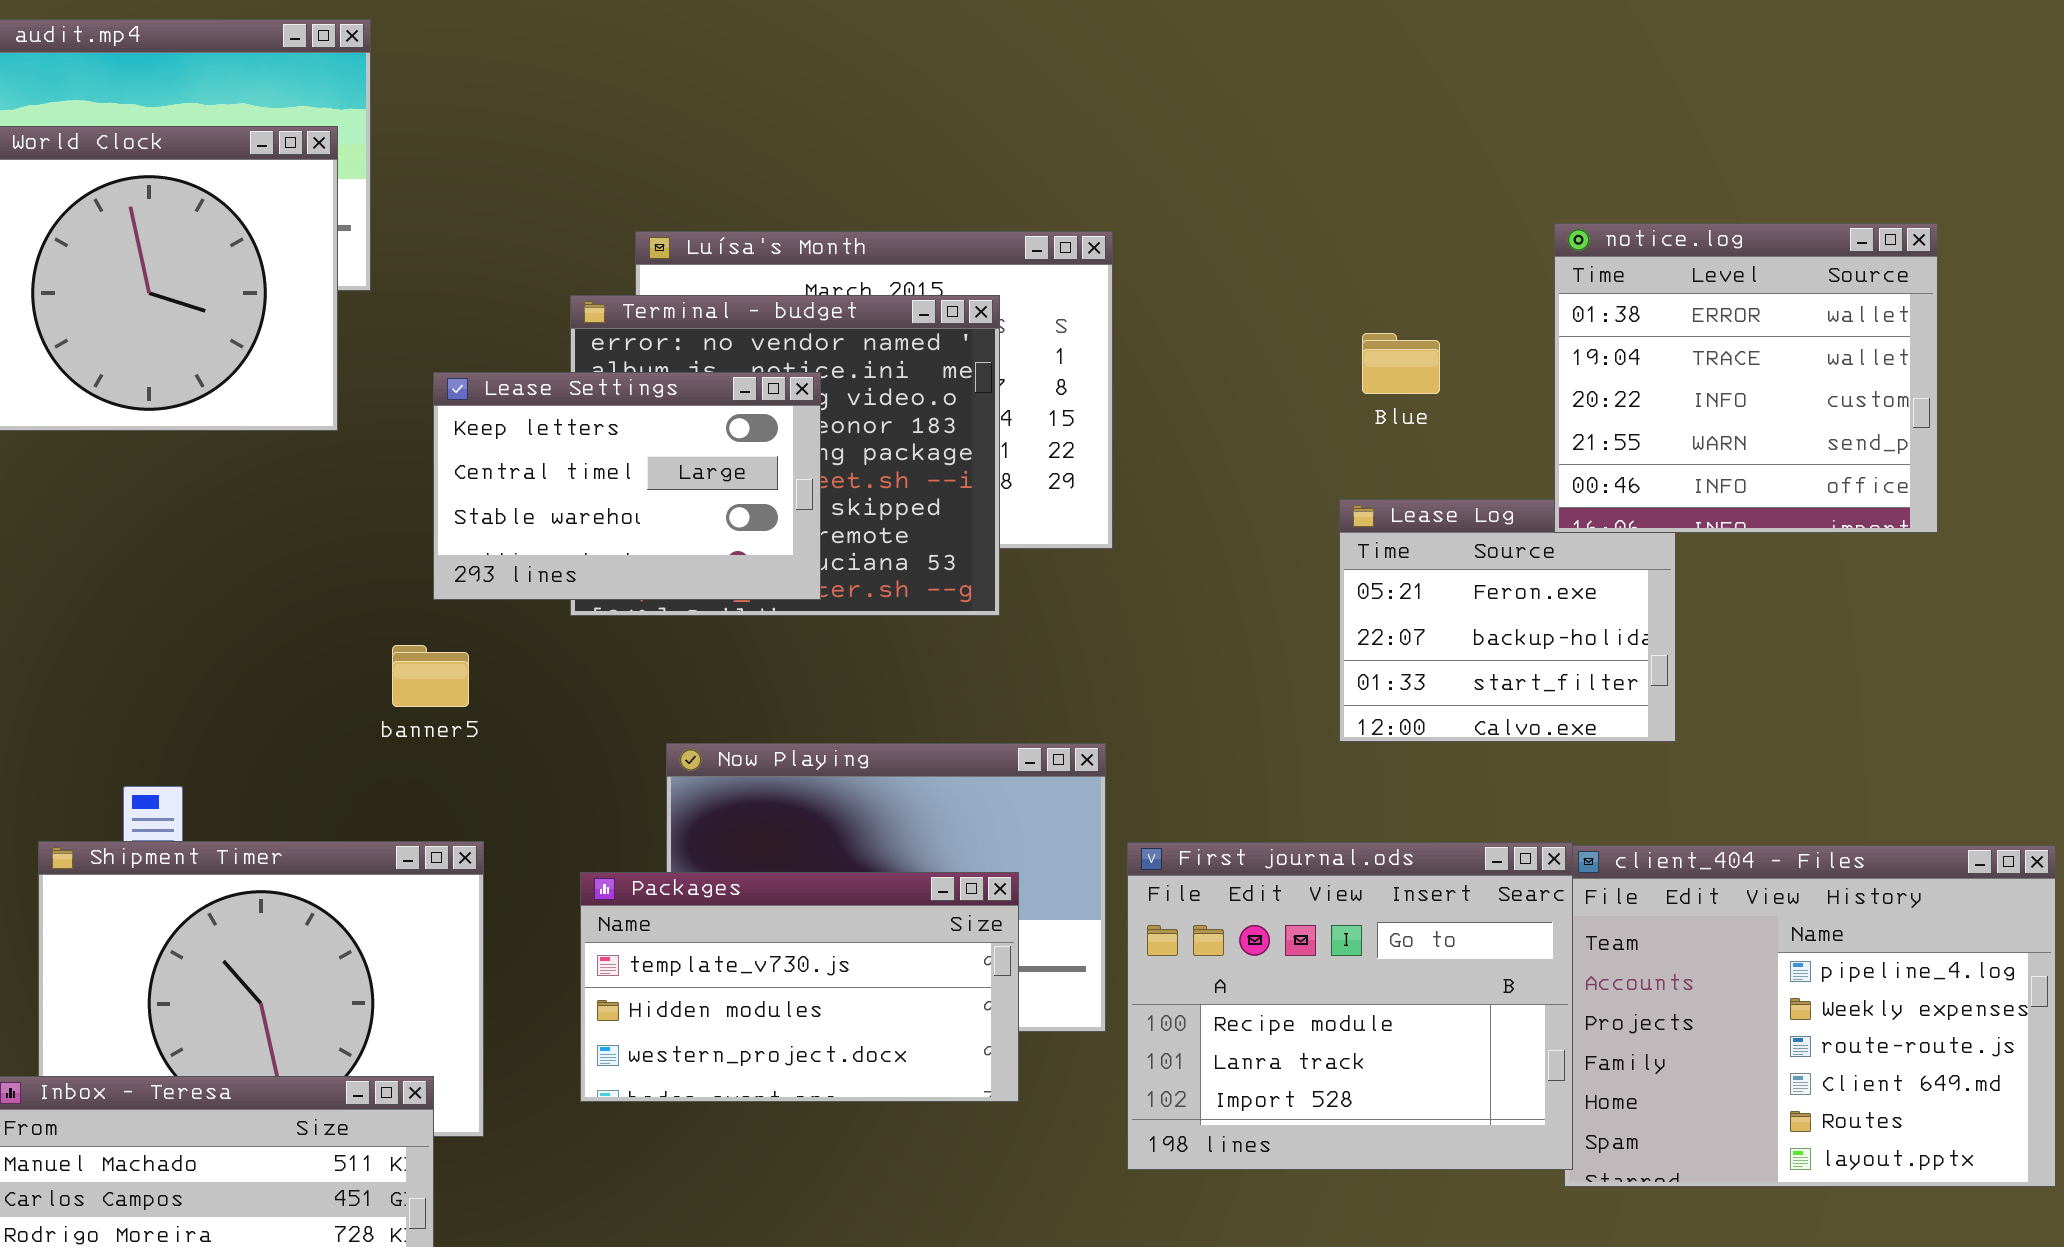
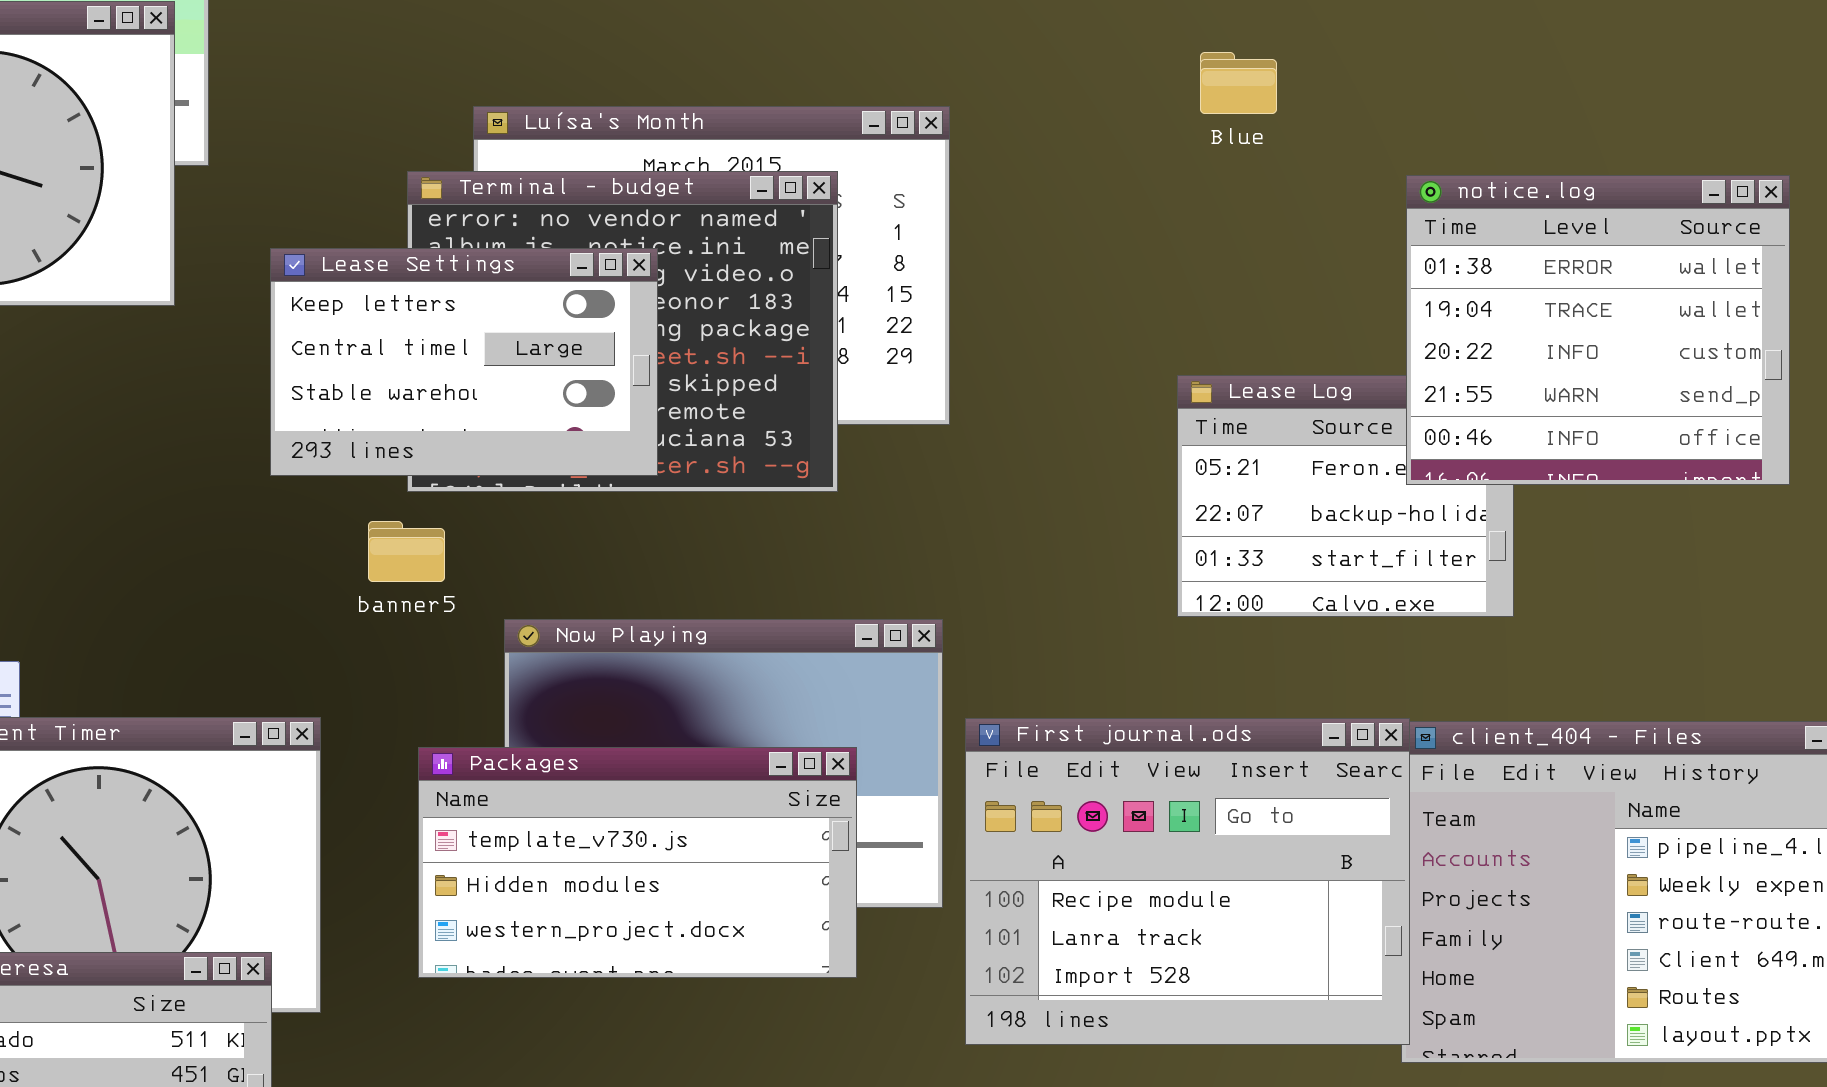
notice.log: [1554,223,1938,533] -> [1406,175,1790,485], moved
Blue: [1362,333,1440,394] -> [1200,52,1277,114], moved
banner5: [392,645,469,707] -> [368,521,445,582], moved

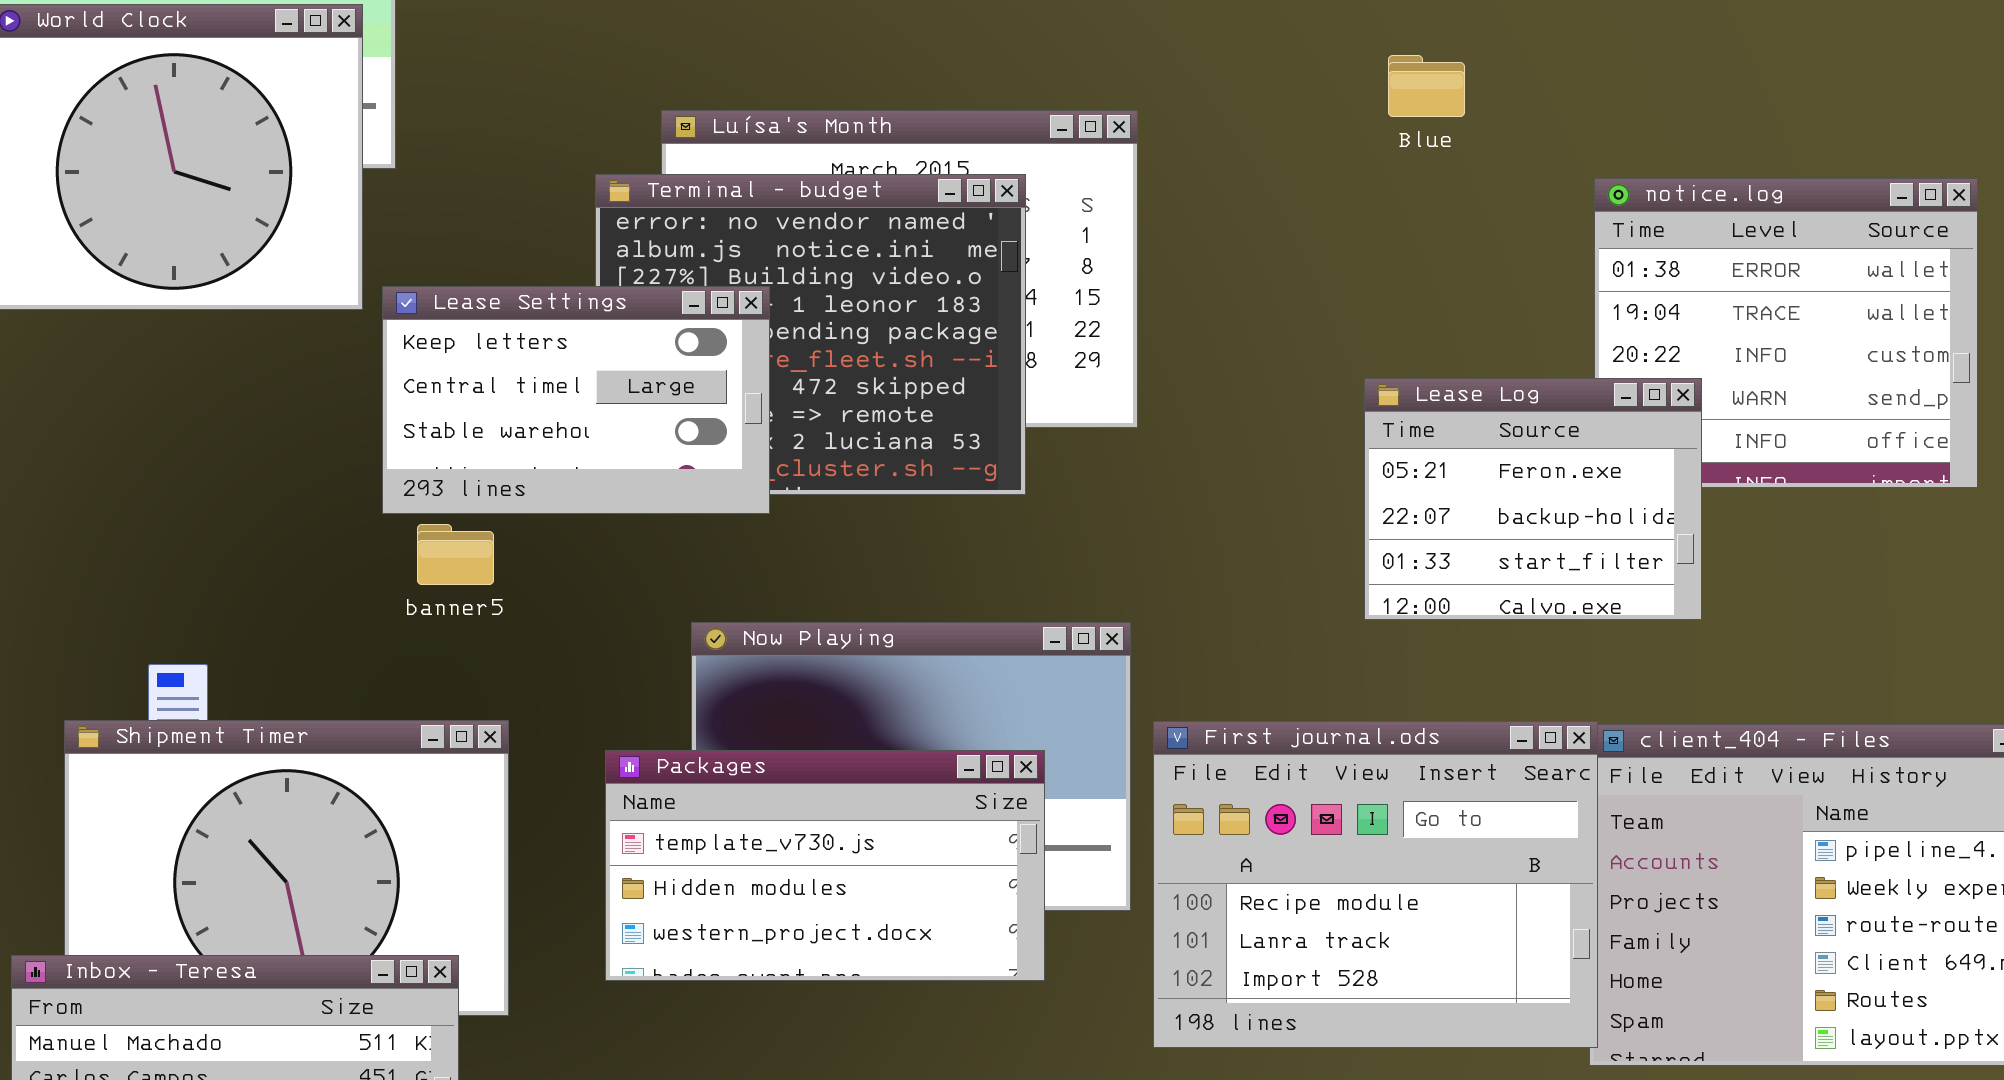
Lease Settings: [270,248,658,476] -> [382,286,770,514], moved
Lease Log: [1177,375,1514,617] -> [1364,378,1702,620], raised
banner5: [368,521,445,582] -> [417,524,494,585], moved

